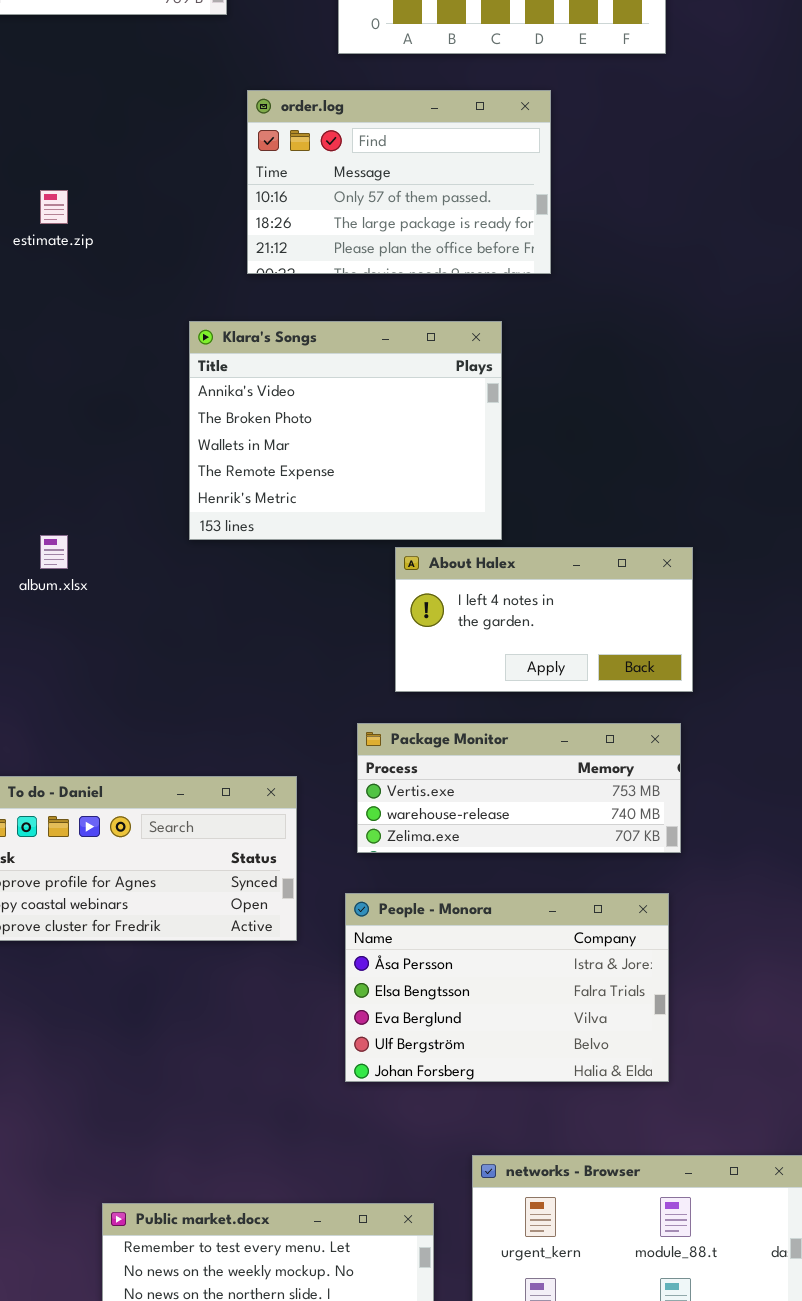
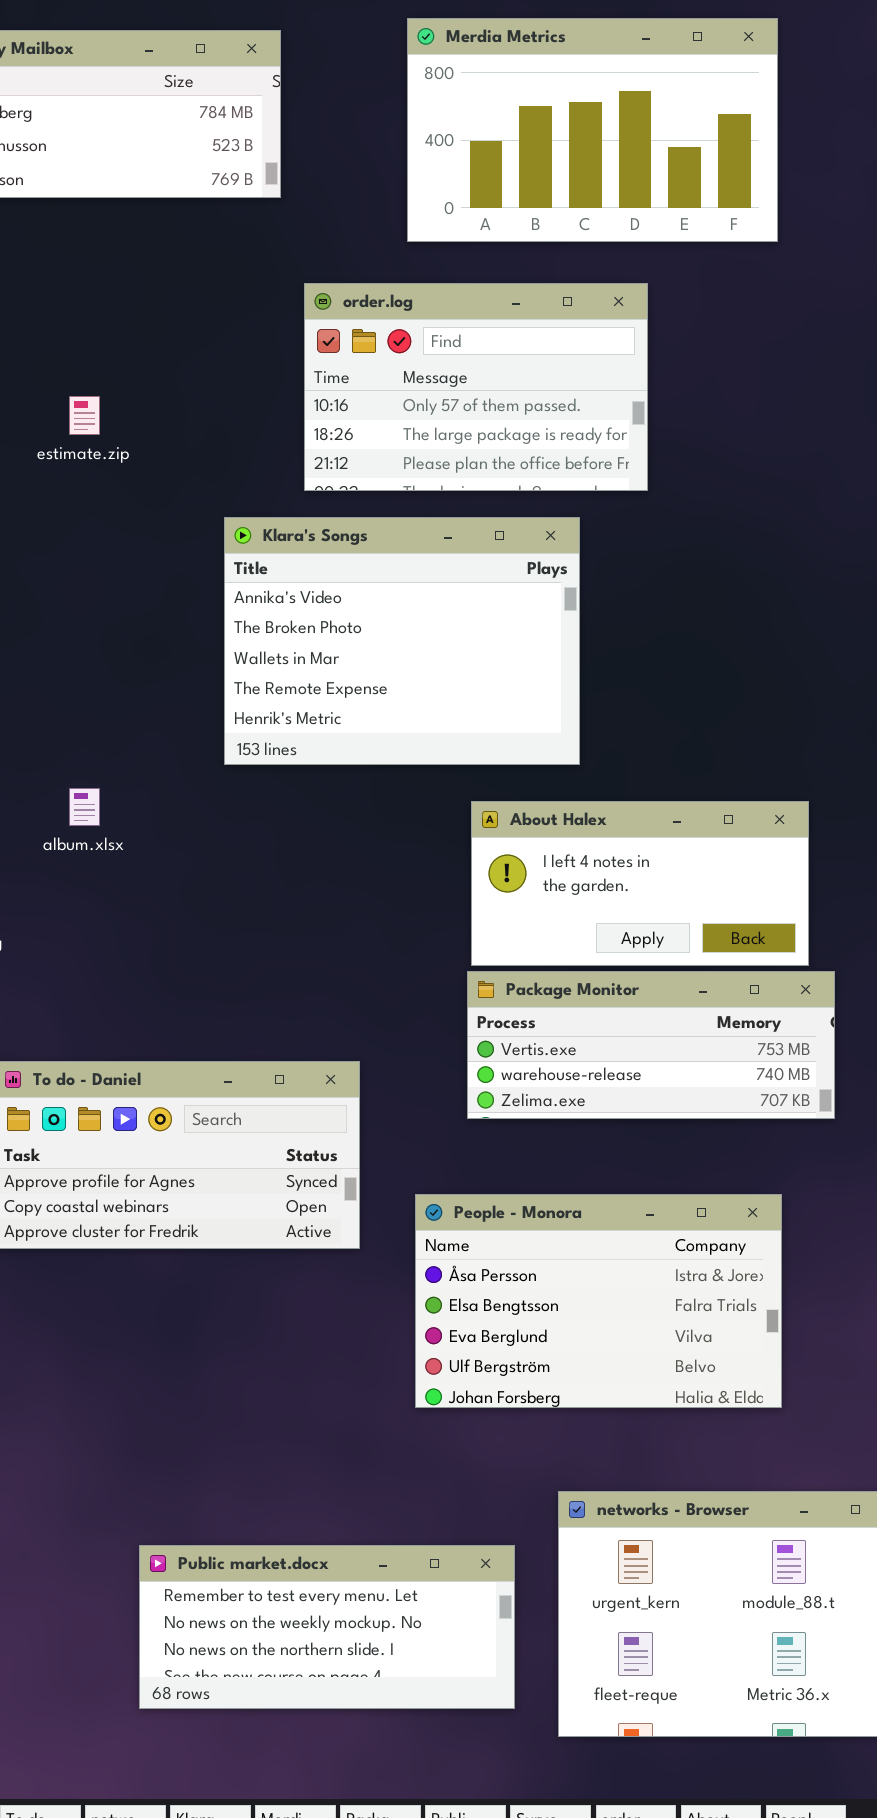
Klara's Songs: [189,321,502,540] -> [224,517,580,765], moved
Package Monitor: [357,723,681,853] -> [467,971,835,1119], moved

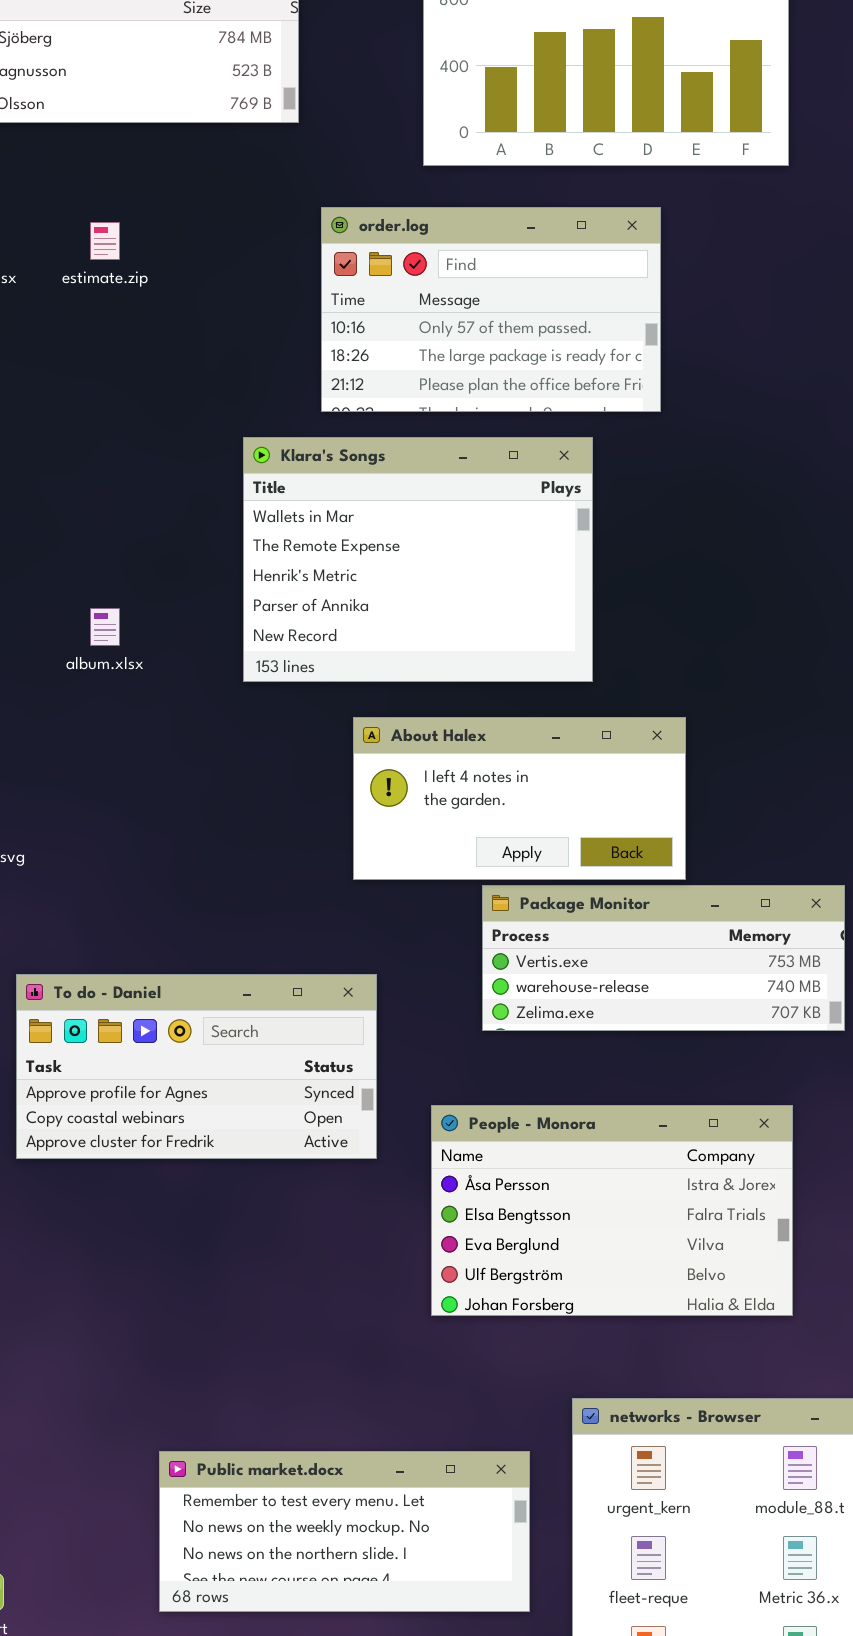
estimate.zip: [69,396,100,435] -> [90,222,120,260], moved
Klara's Songs: [224,517,580,765] -> [243,437,593,682], scrolled down 2 rows
album.xlsx: [69,788,100,826] -> [90,608,120,646], moved
About Halex: [471,801,809,966] -> [353,717,686,880], moved

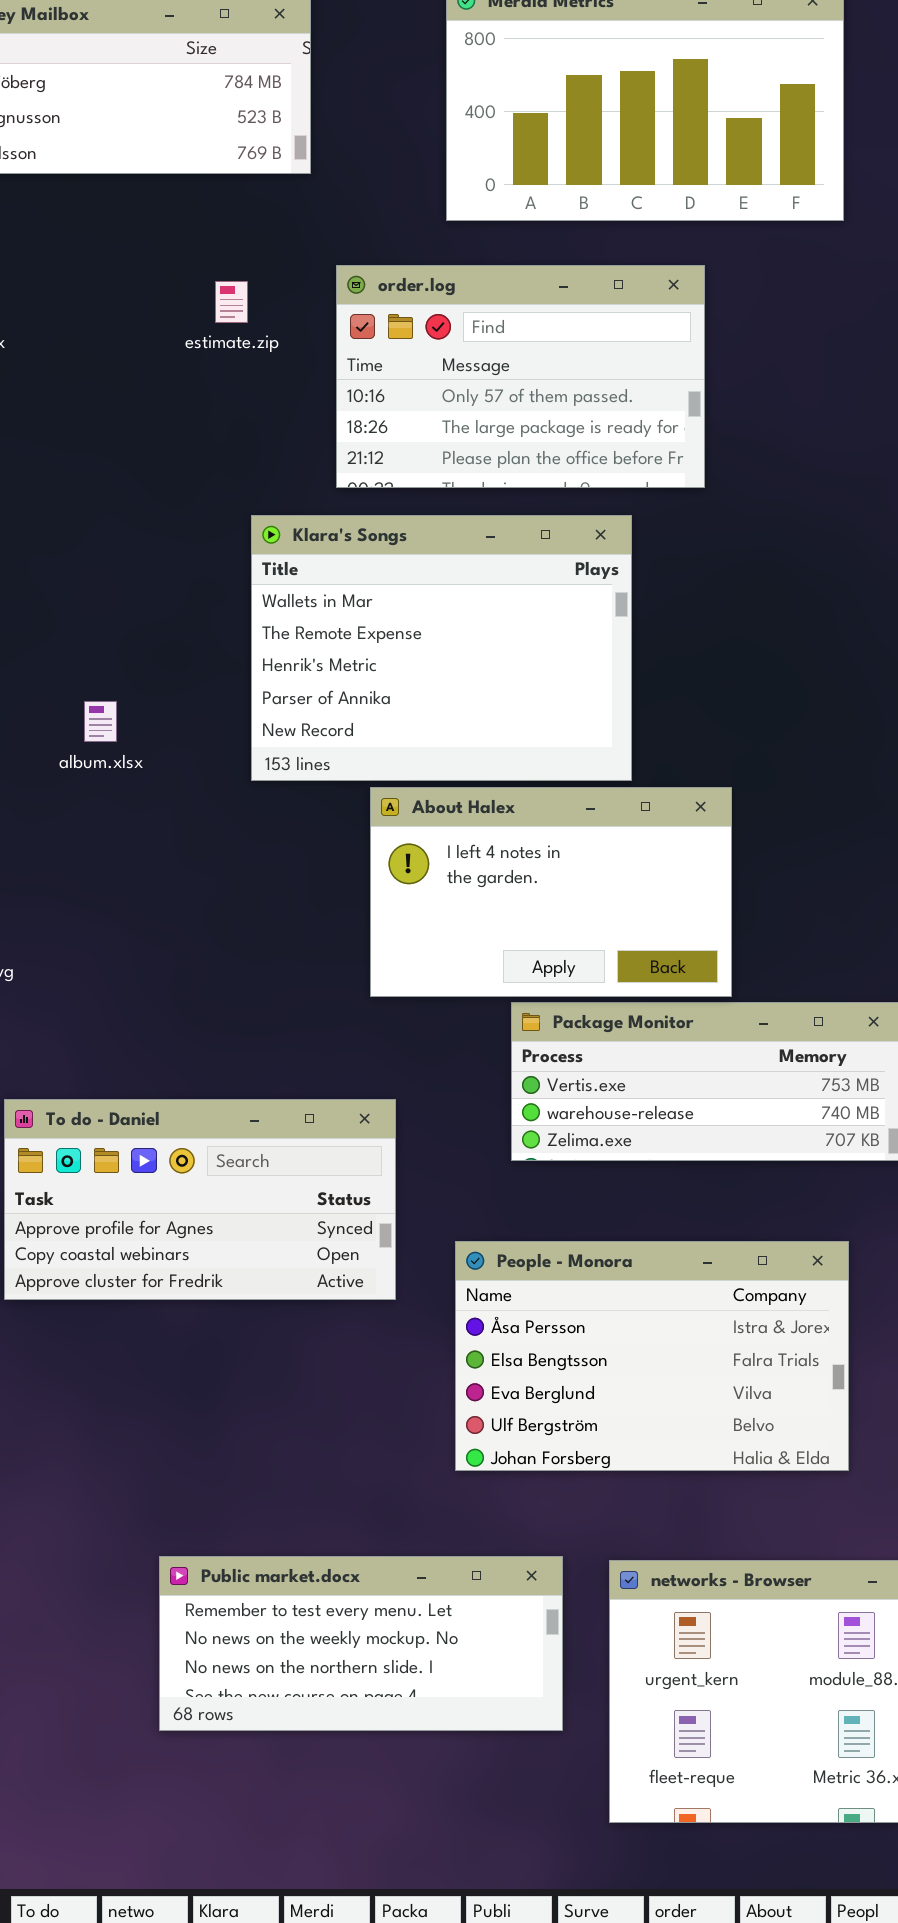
estimate.zip: [90,222,120,260] -> [215,281,248,323], moved
About Halex: [353,717,686,880] -> [370,787,732,997], resized
Public market.docx: [159,1451,530,1612] -> [159,1556,563,1731], moved

